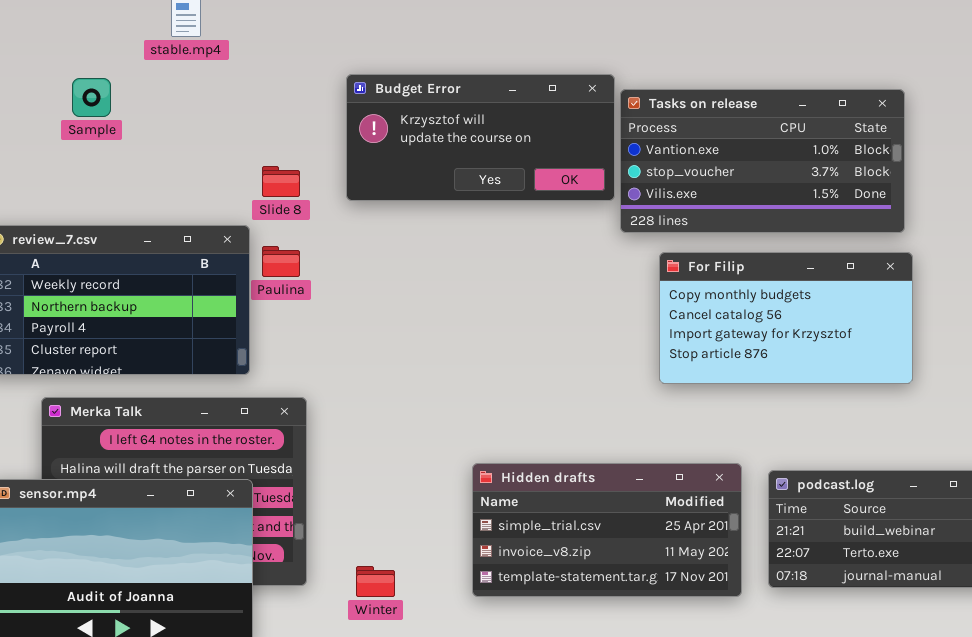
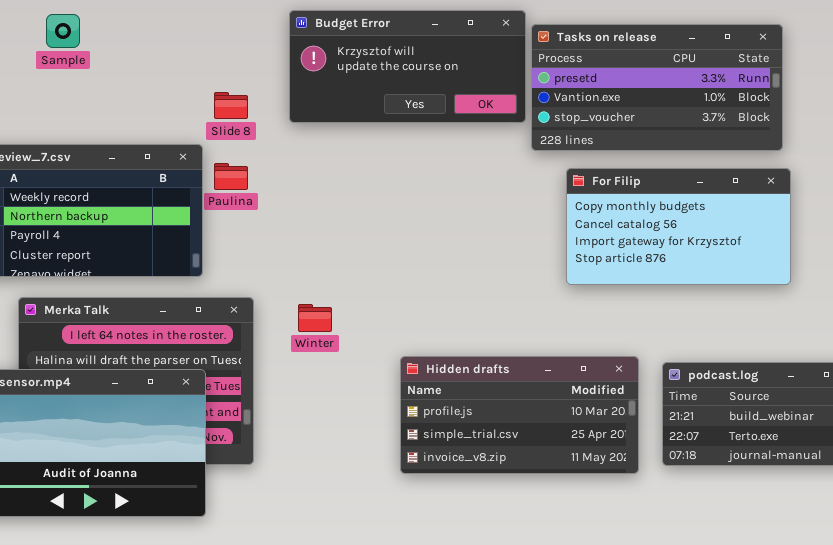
Tasks on release: [620,89,905,233] -> [531,24,783,151], scrolled up 1 row
Hidden drafts: [472,463,742,597] -> [400,356,639,474], scrolled up 1 row
Winter: [356,566,395,597] -> [298,304,332,332], moved

